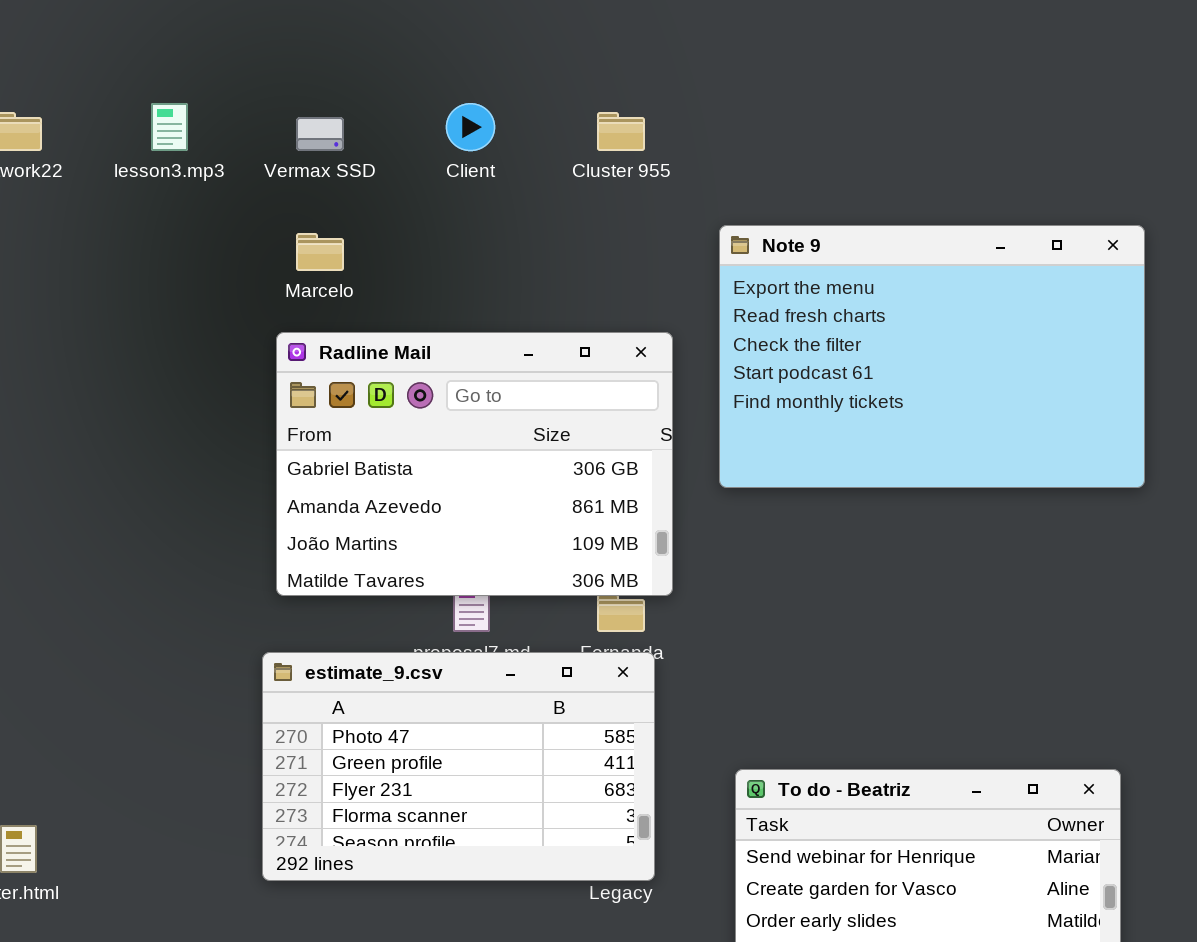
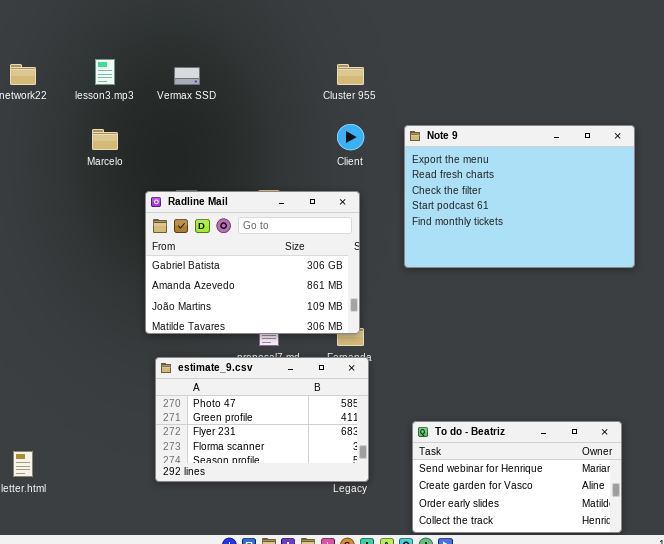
Client: [446,103,495,151] -> [337,124,364,150], moved
Marcelo: [296,233,344,271] -> [92,129,118,150], moved
Radline Mail: [276,332,673,596] -> [145,191,360,334], moved

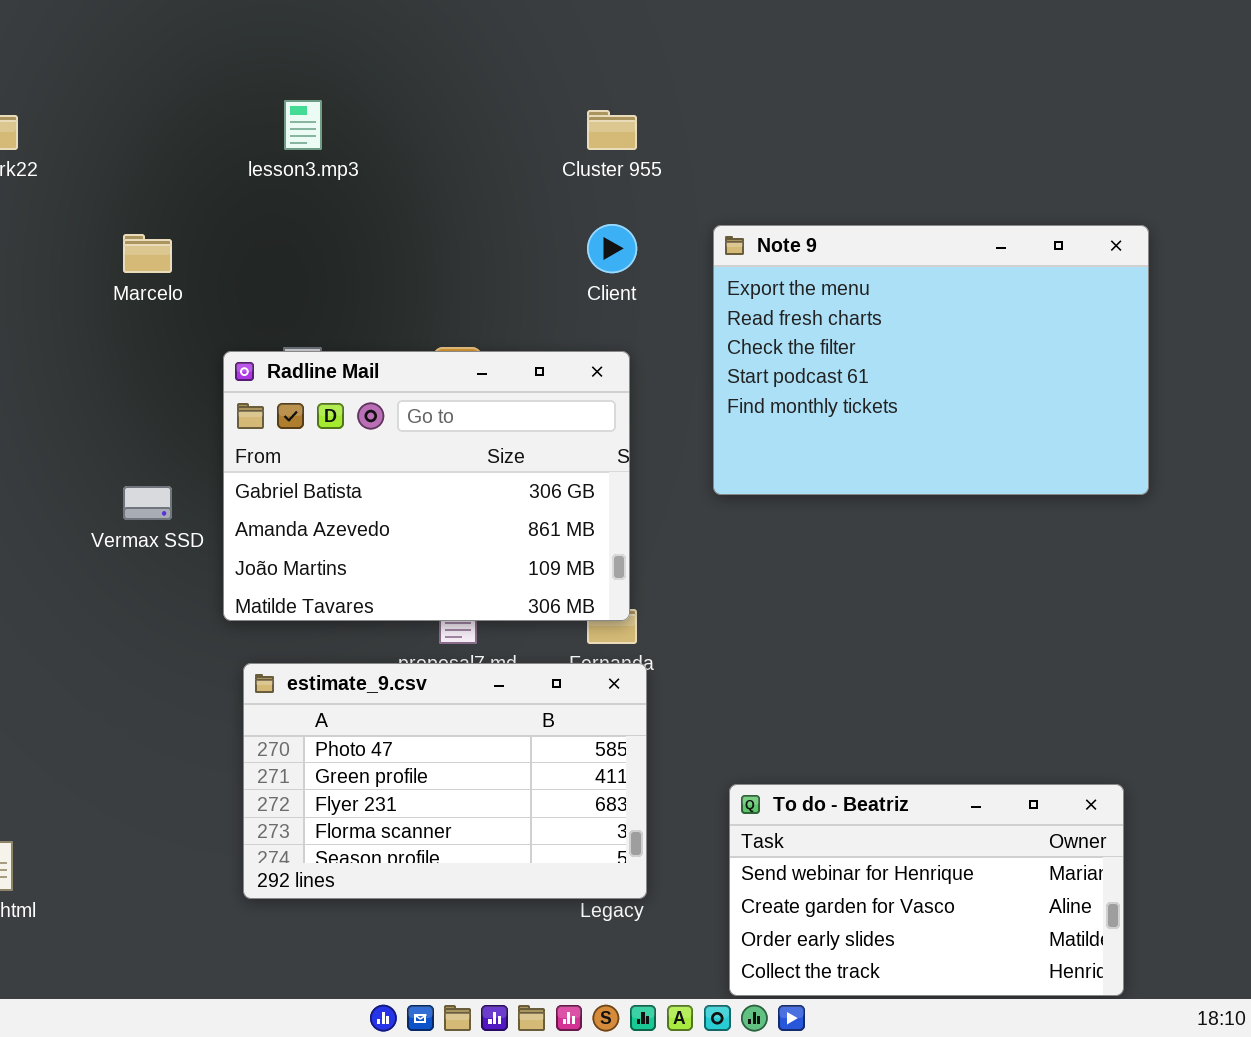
lesson3.mp3: [95,59,115,85] -> [284,100,322,150], moved
Vermax SSD: [174,67,200,85] -> [123,486,172,520], moved

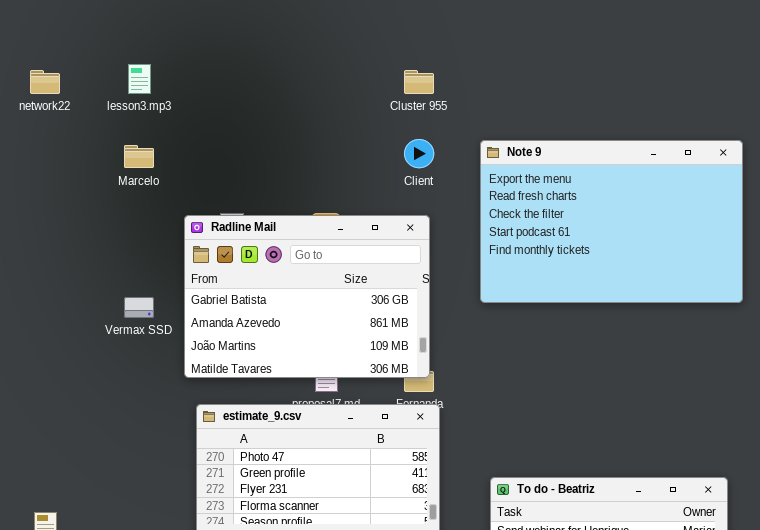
lesson3.mp3: [284,100,322,150] -> [128,64,151,94], moved

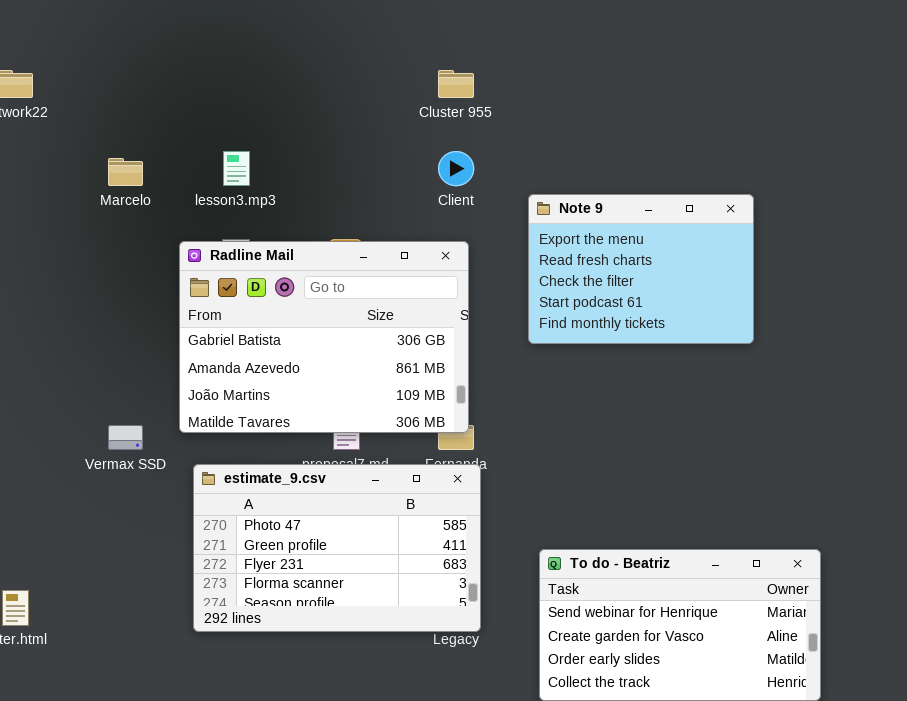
lesson3.mp3: [128,64,151,94] -> [223,151,250,186], moved
Note 9: [480,140,743,303] -> [528,194,754,344], resized
Vermax SSD: [124,297,154,318] -> [108,425,143,450], moved

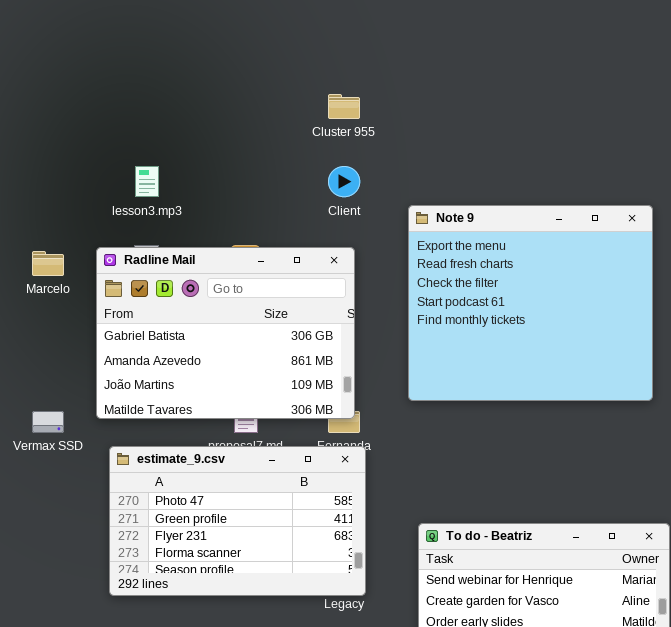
Marcelo: [108,158,143,186] -> [32,251,64,276], moved
Note 9: [528,194,754,344] -> [408,205,653,401], resized

